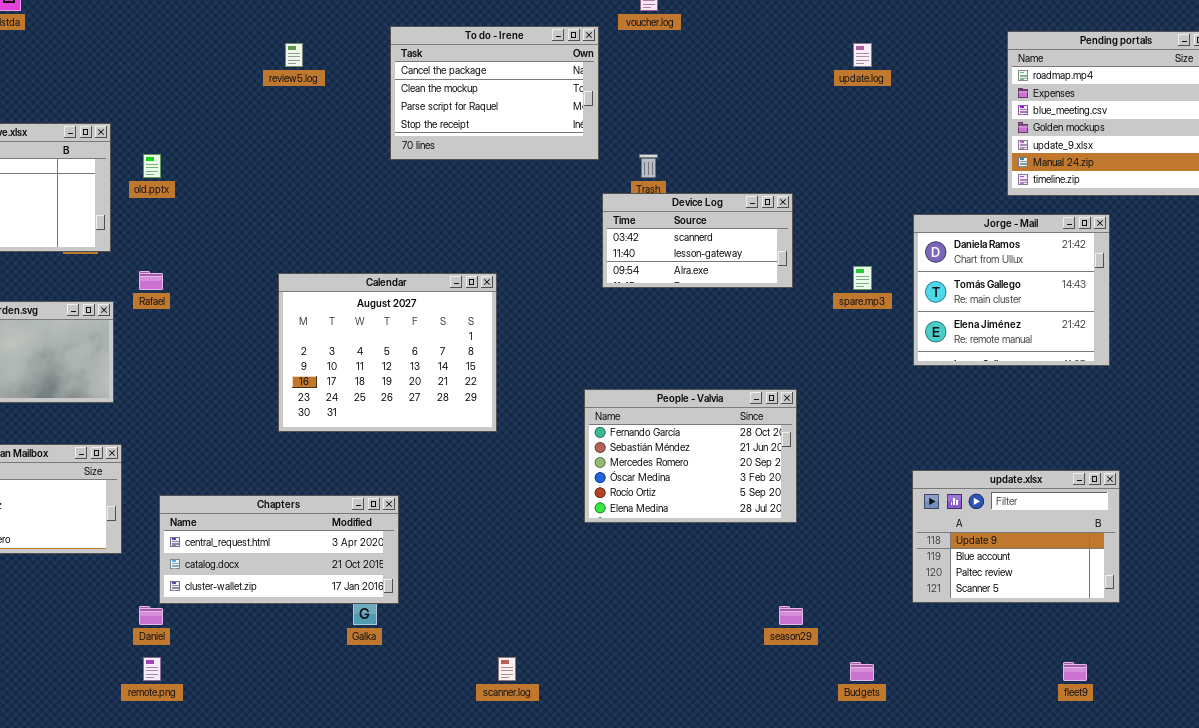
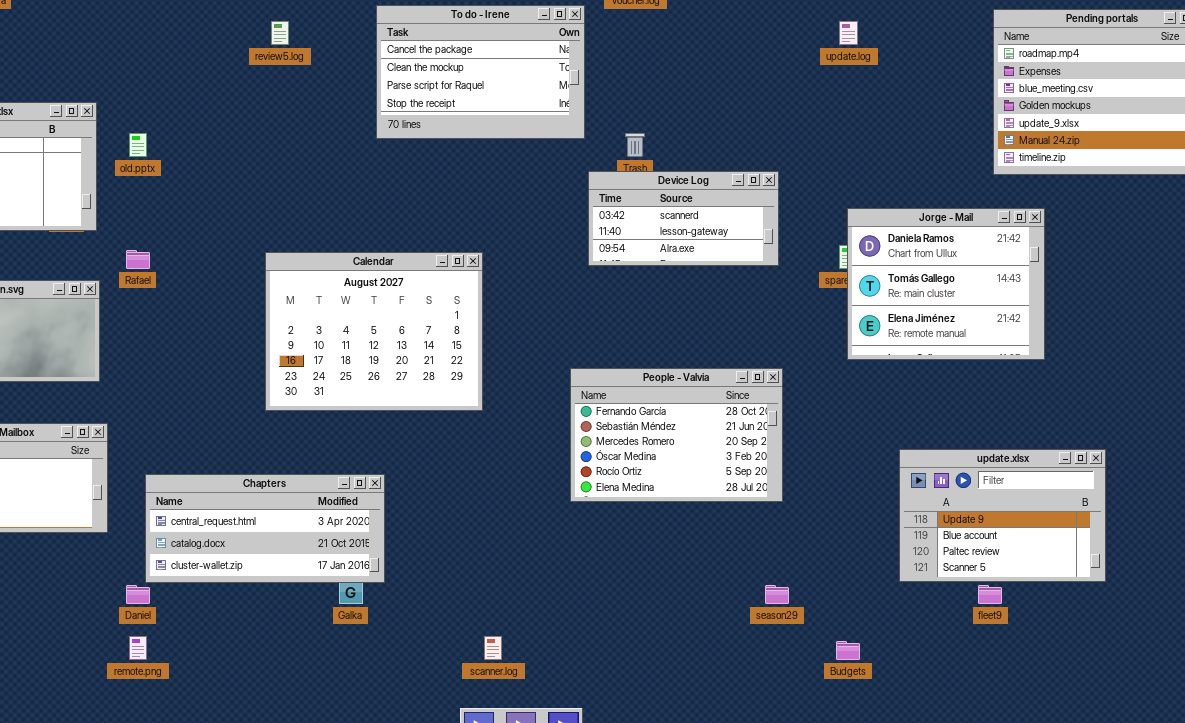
Jorge - Mail: [913,214,1110,366] -> [847,208,1045,360], moved
fleet9: [1063,662,1087,681] -> [978,585,1002,604], moved

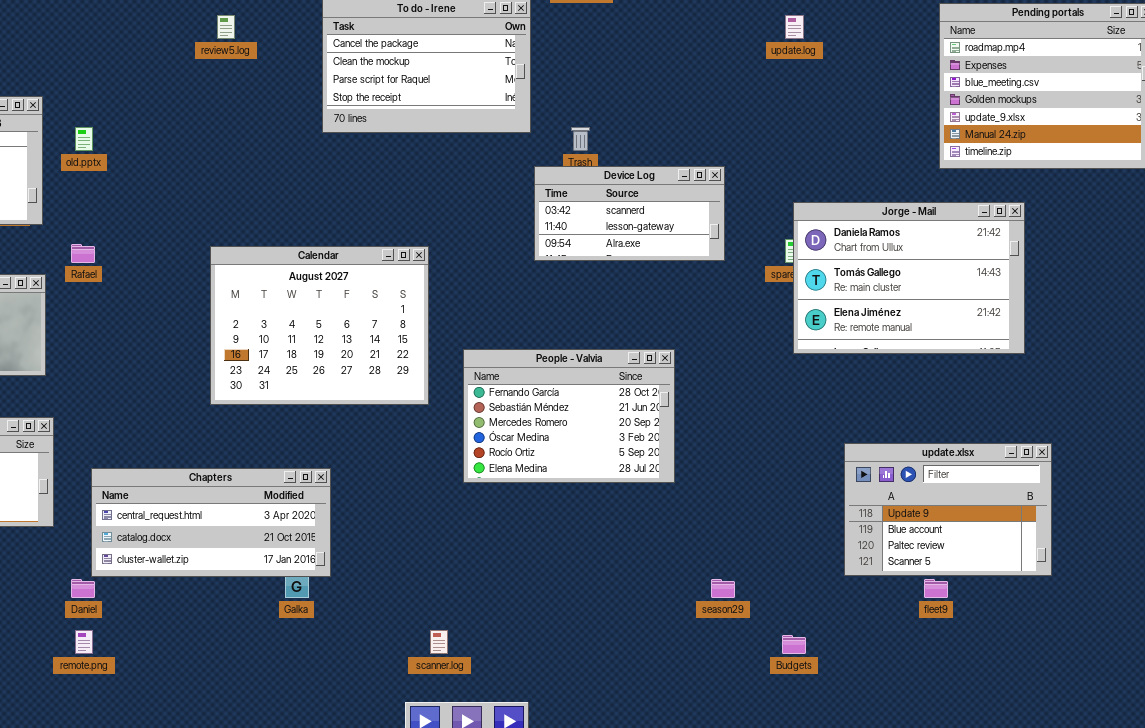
Jorge - Mail: [847,208,1045,360] -> [793,202,1025,354], resized
People - Valvia: [570,368,783,502] -> [463,349,675,483], moved

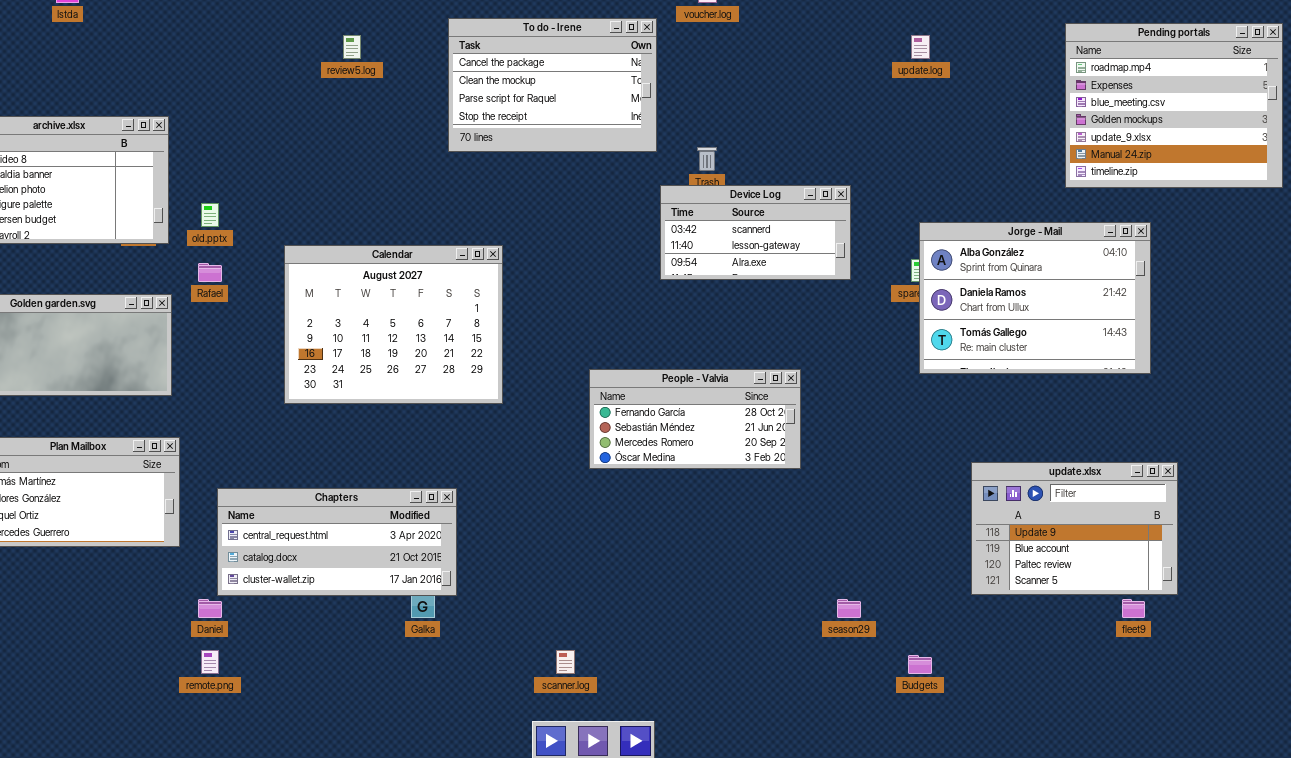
old.pptx: [75,127,93,151] -> [201,203,219,227], moved
Jorge - Mail: [793,202,1025,354] -> [919,222,1151,374], scrolled up 1 row
Calendar: [210,246,429,405] -> [284,245,503,404], moved
People - Valvia: [463,349,675,483] -> [589,369,801,469], resized
fleet9: [924,579,948,598] -> [1122,599,1145,618], moved

